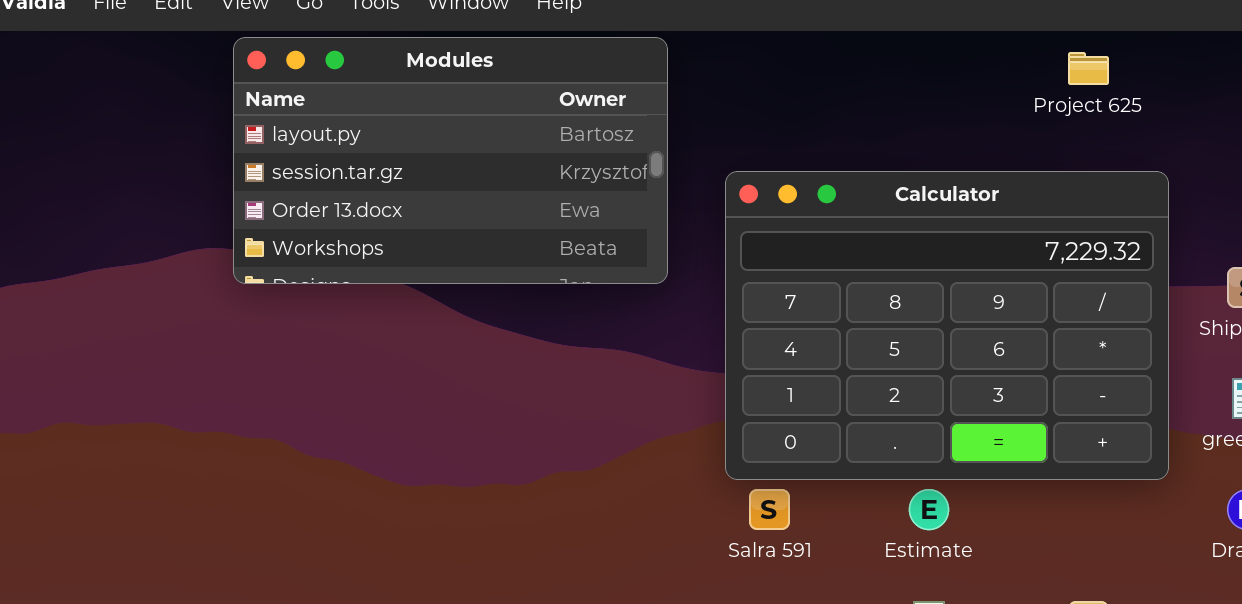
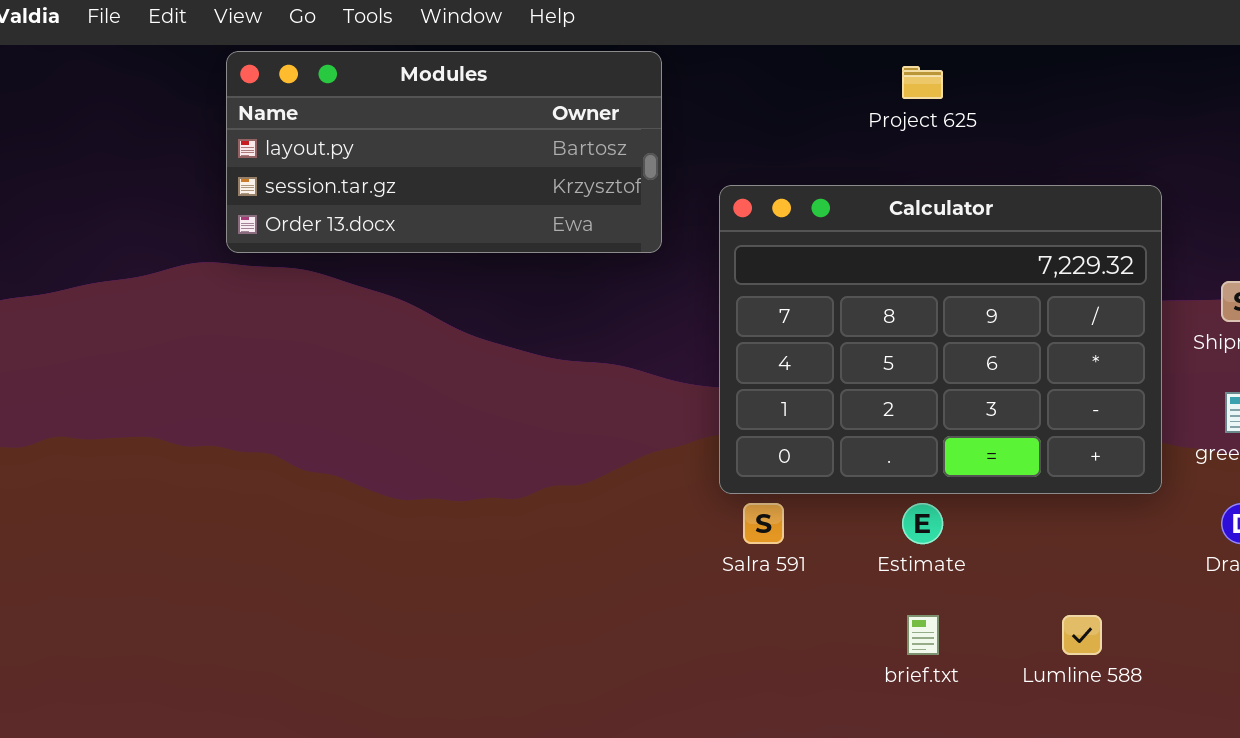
Modules: [233,37,668,284] -> [226,51,662,253], resized
Project 625: [1068,52,1109,85] -> [902,66,943,99], moved

